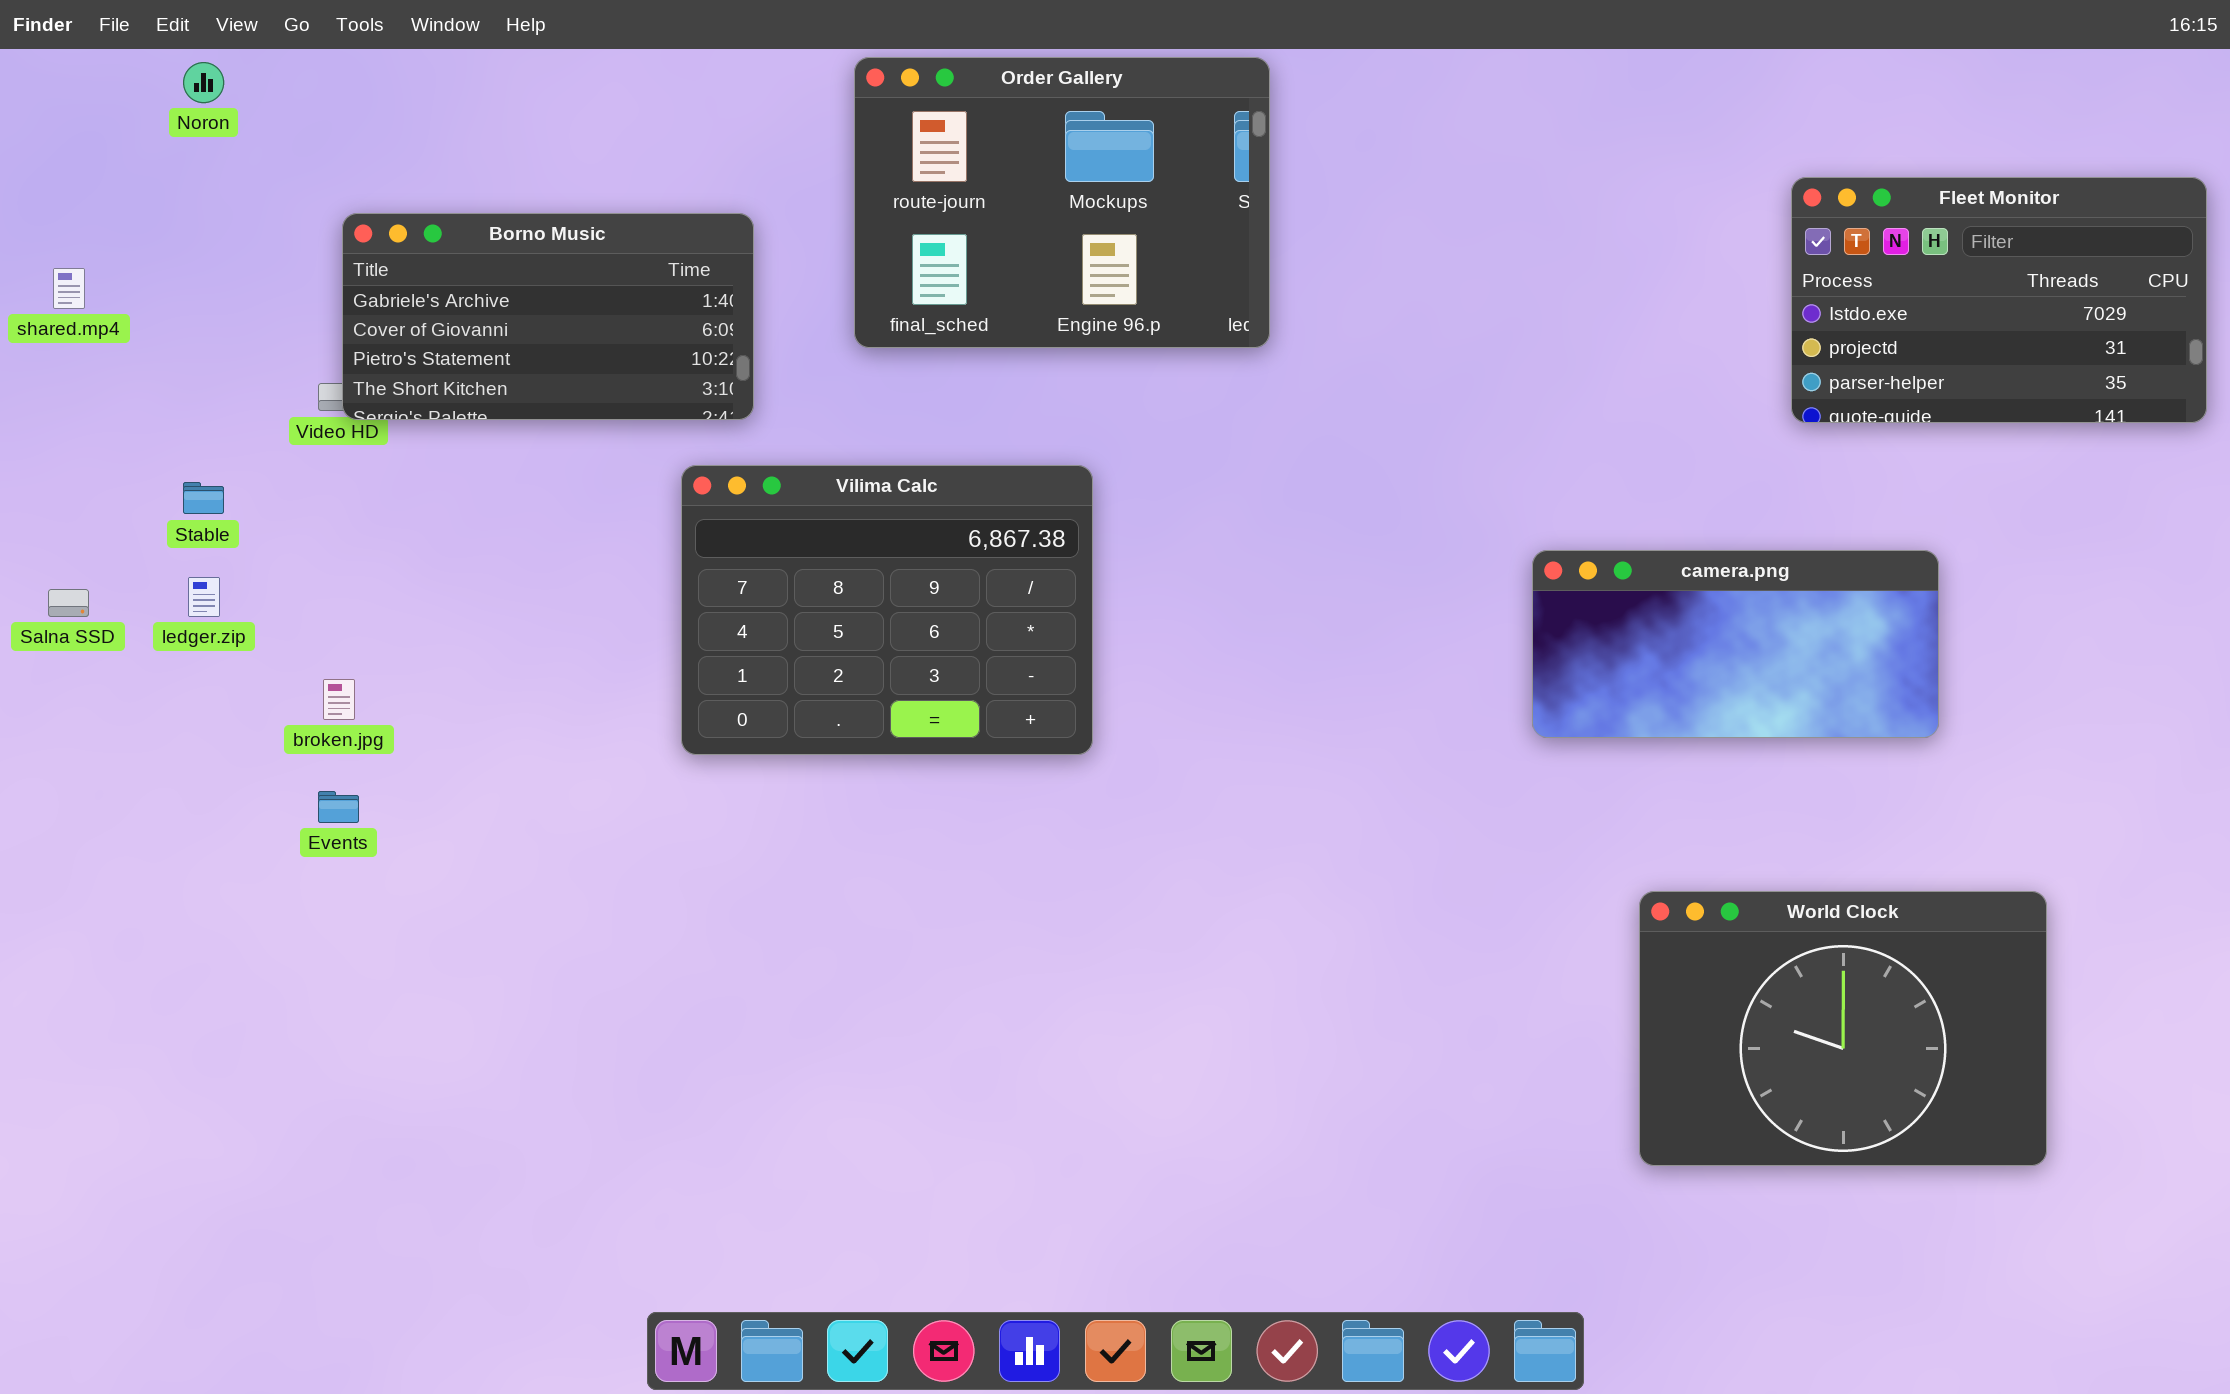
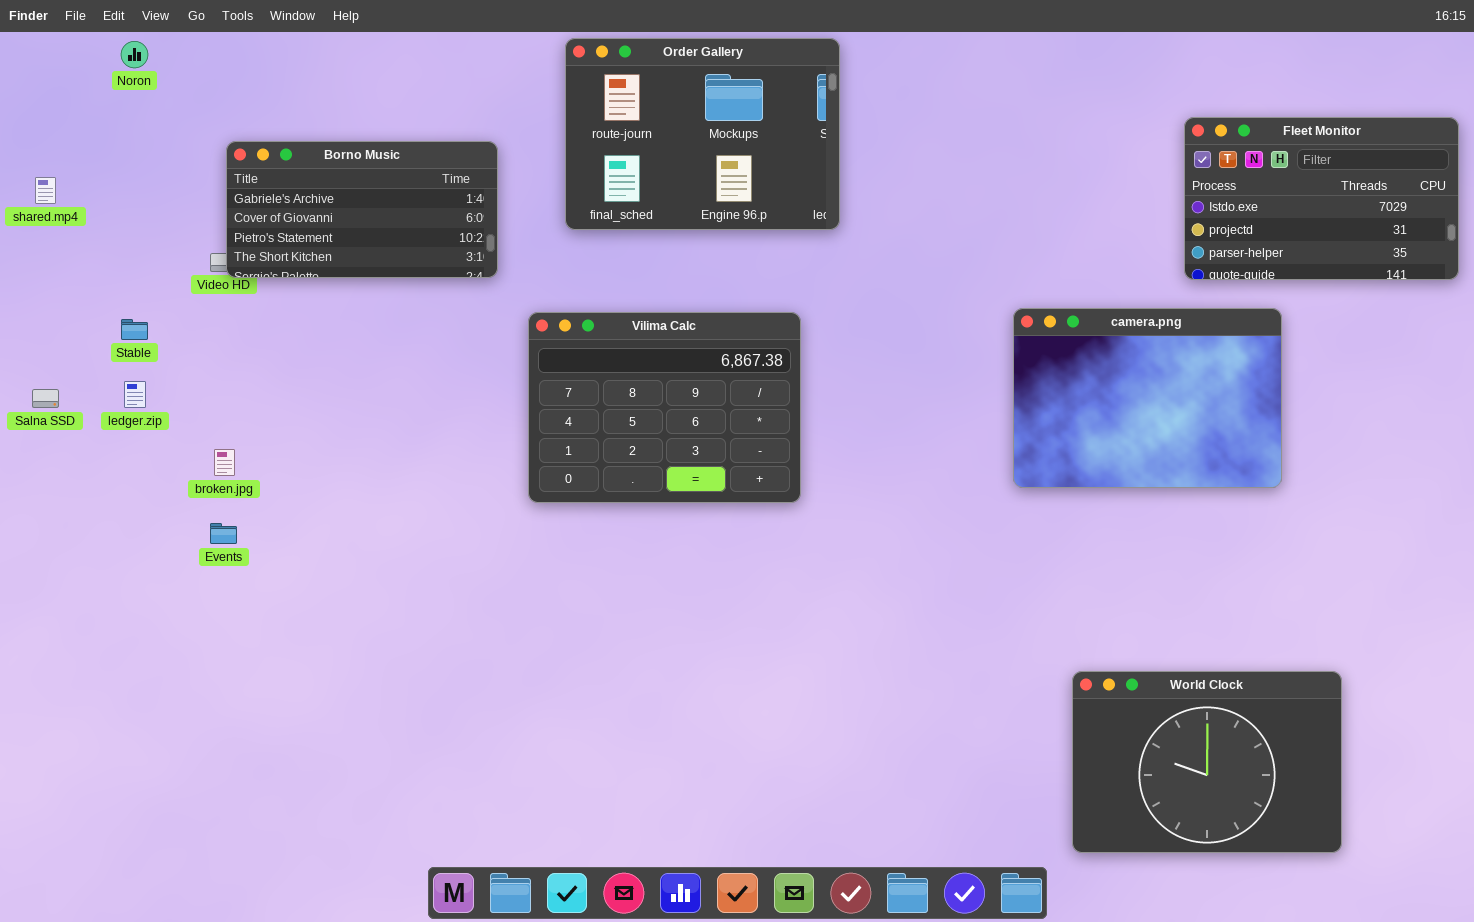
Vilima Calc: [681,465,1093,755] -> [528,312,801,503], moved
camera.png: [1532,550,1939,738] -> [1013,308,1282,488], resized
World Clock: [1639,891,2047,1166] -> [1072,671,1342,853], moved

